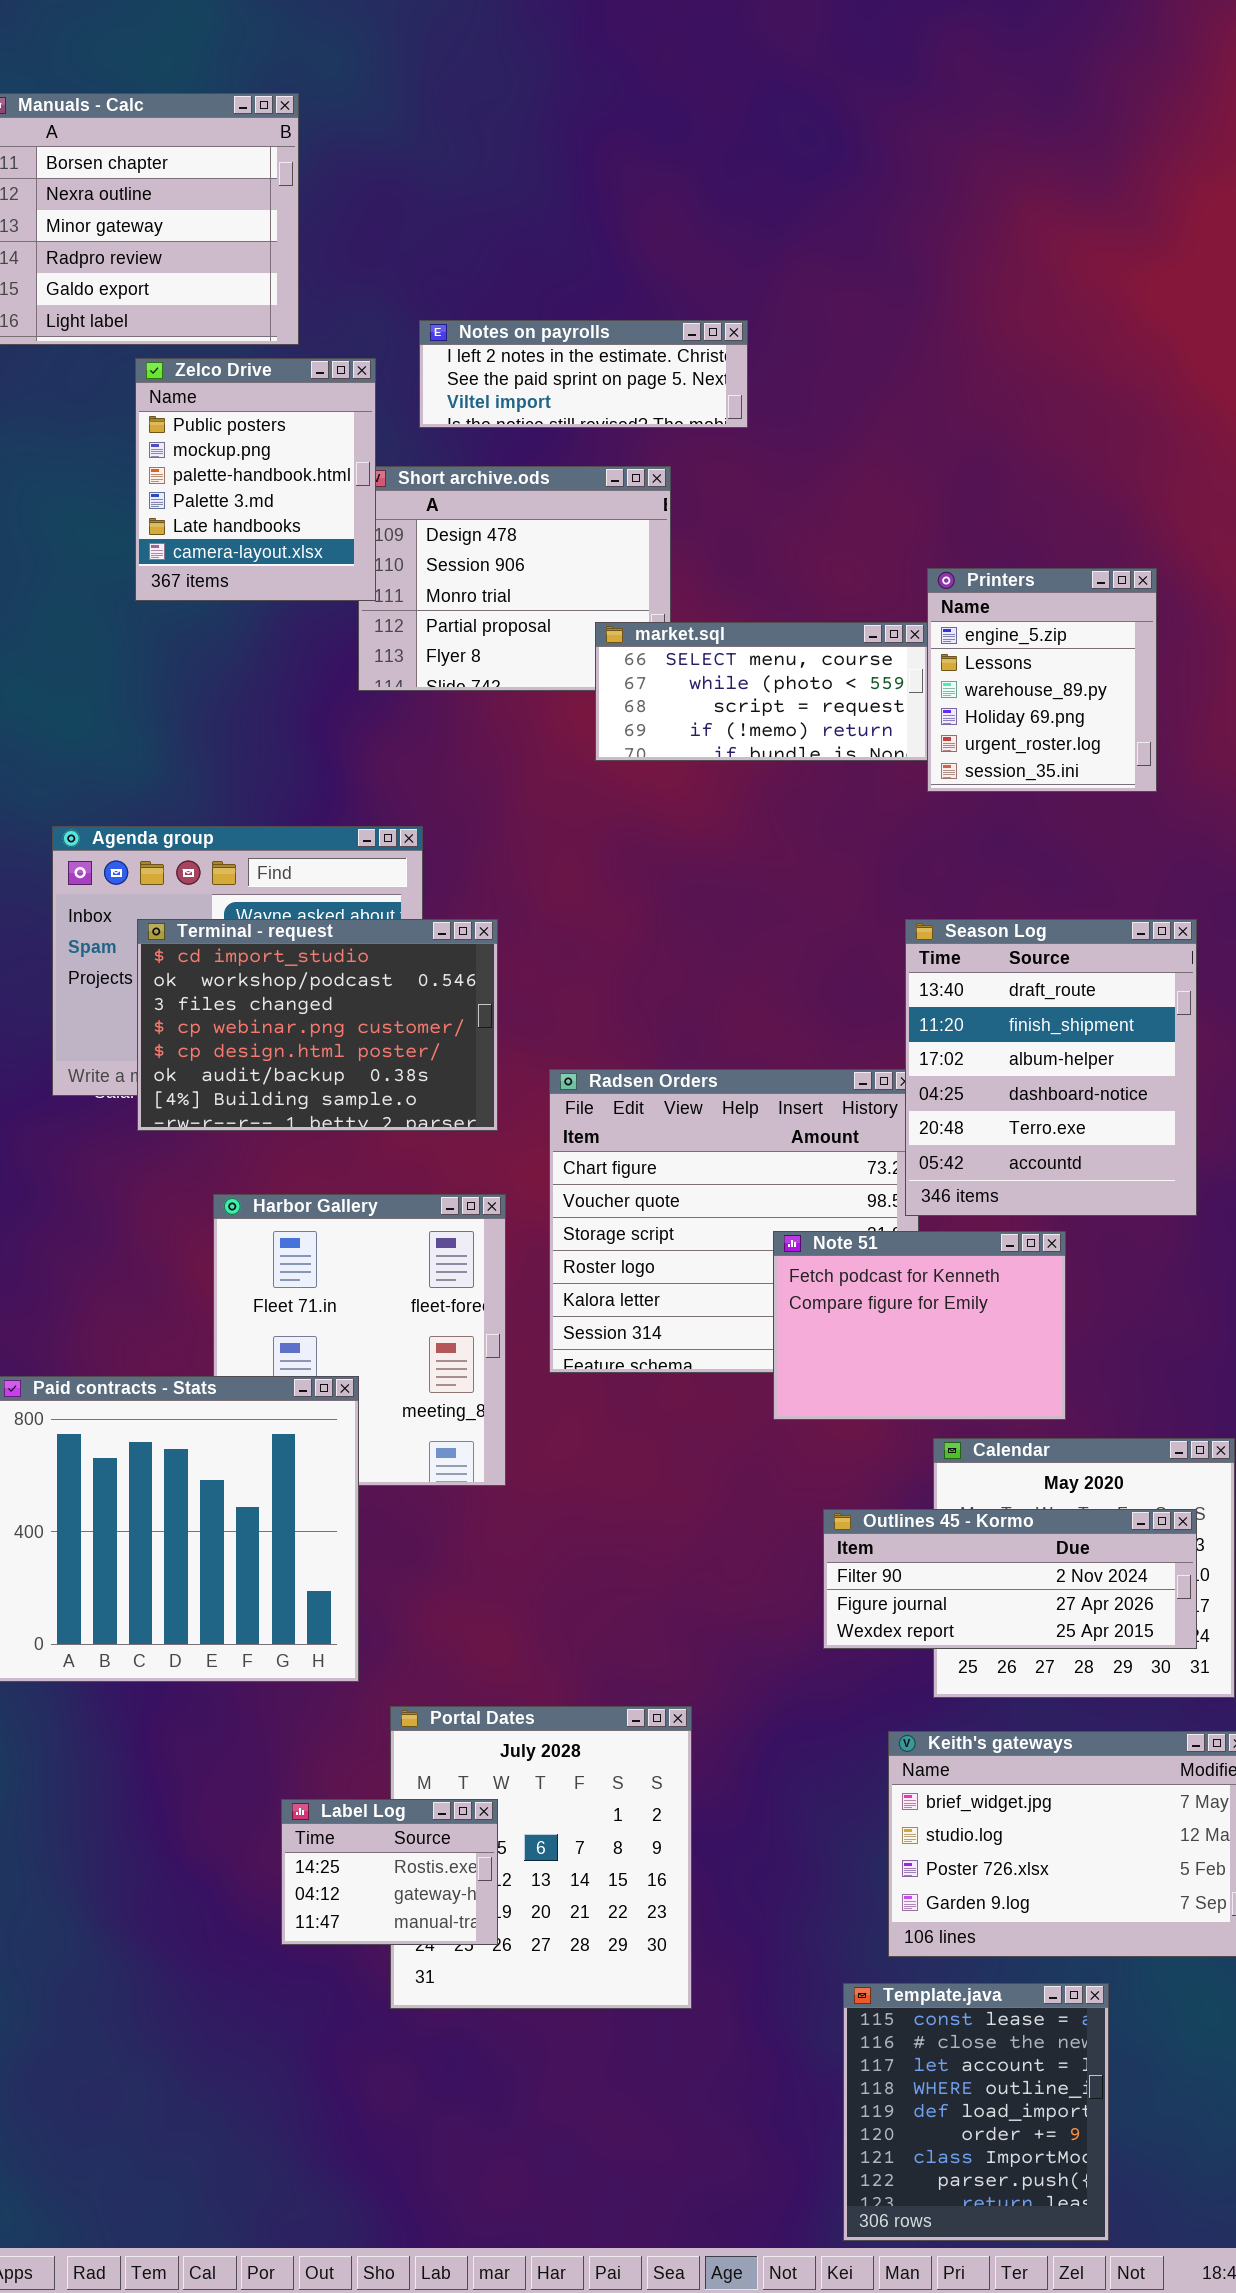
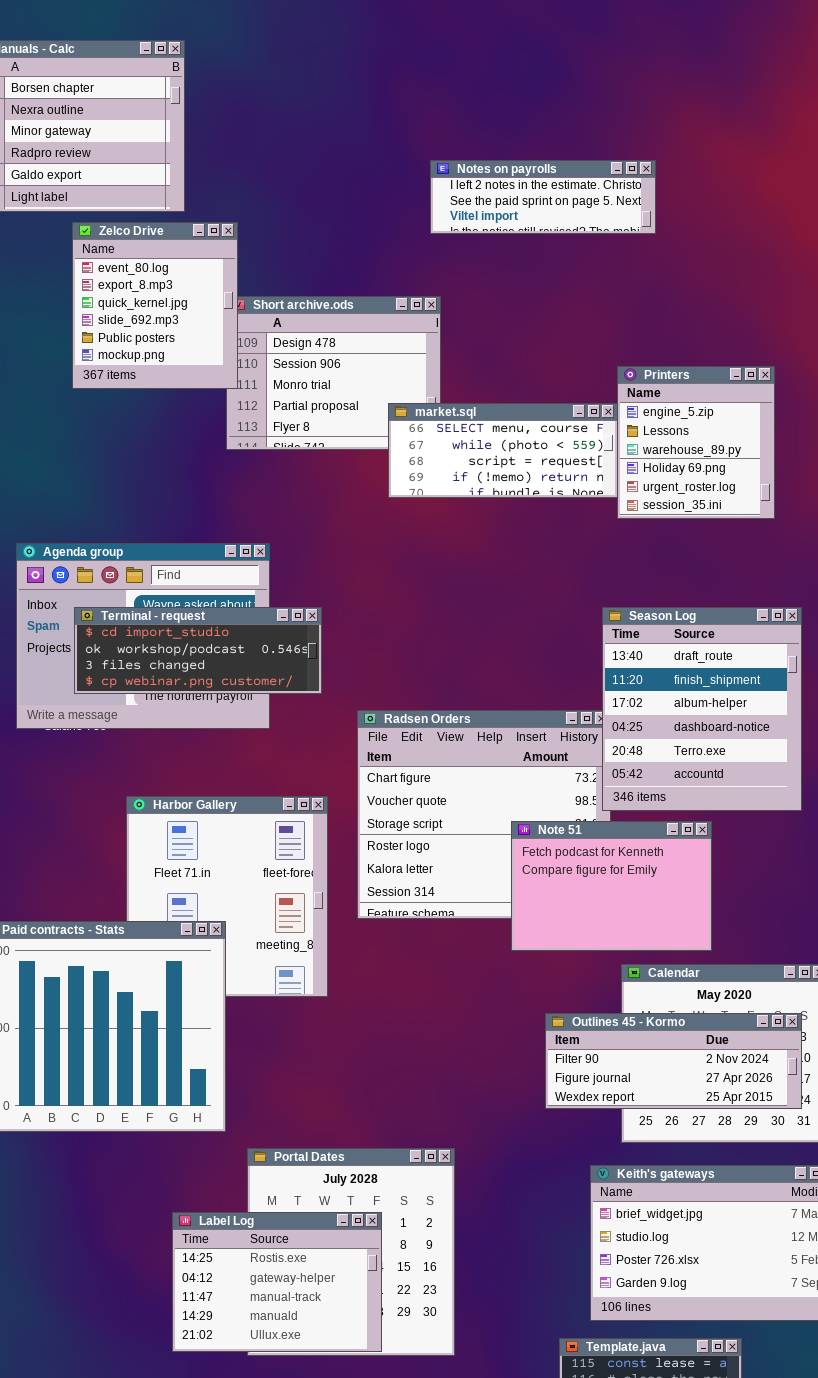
Notes on payrolls: [419,320,748,428] -> [430,160,656,234], moved
Zelco Drive: [135,358,376,601] -> [72,222,238,389], scrolled up 4 rows
Terminal - request: [137,919,498,1131] -> [74,607,322,694], resized
Label Log: [281,1799,498,1945] -> [172,1212,382,1352], resized

